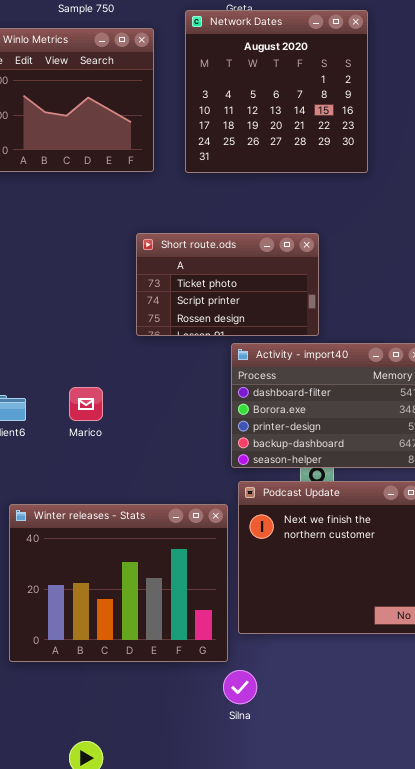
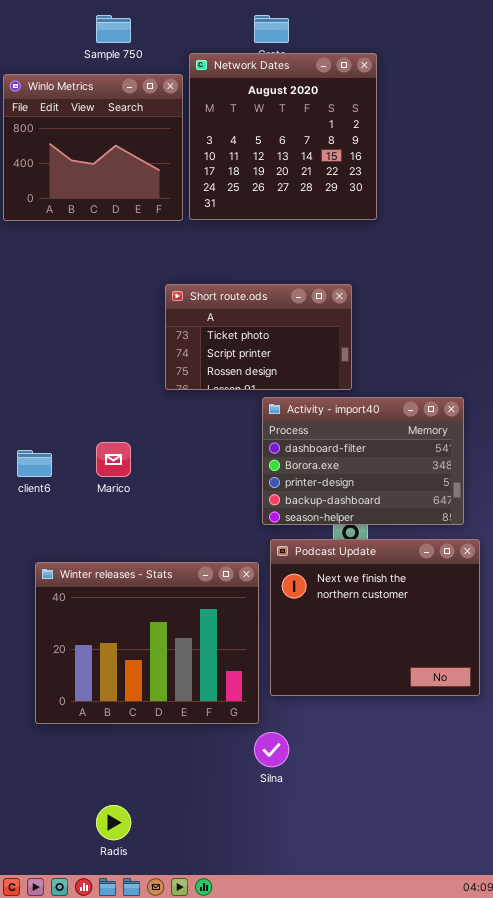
Network Dates: [185,10,368,173] -> [189,53,377,220], moved

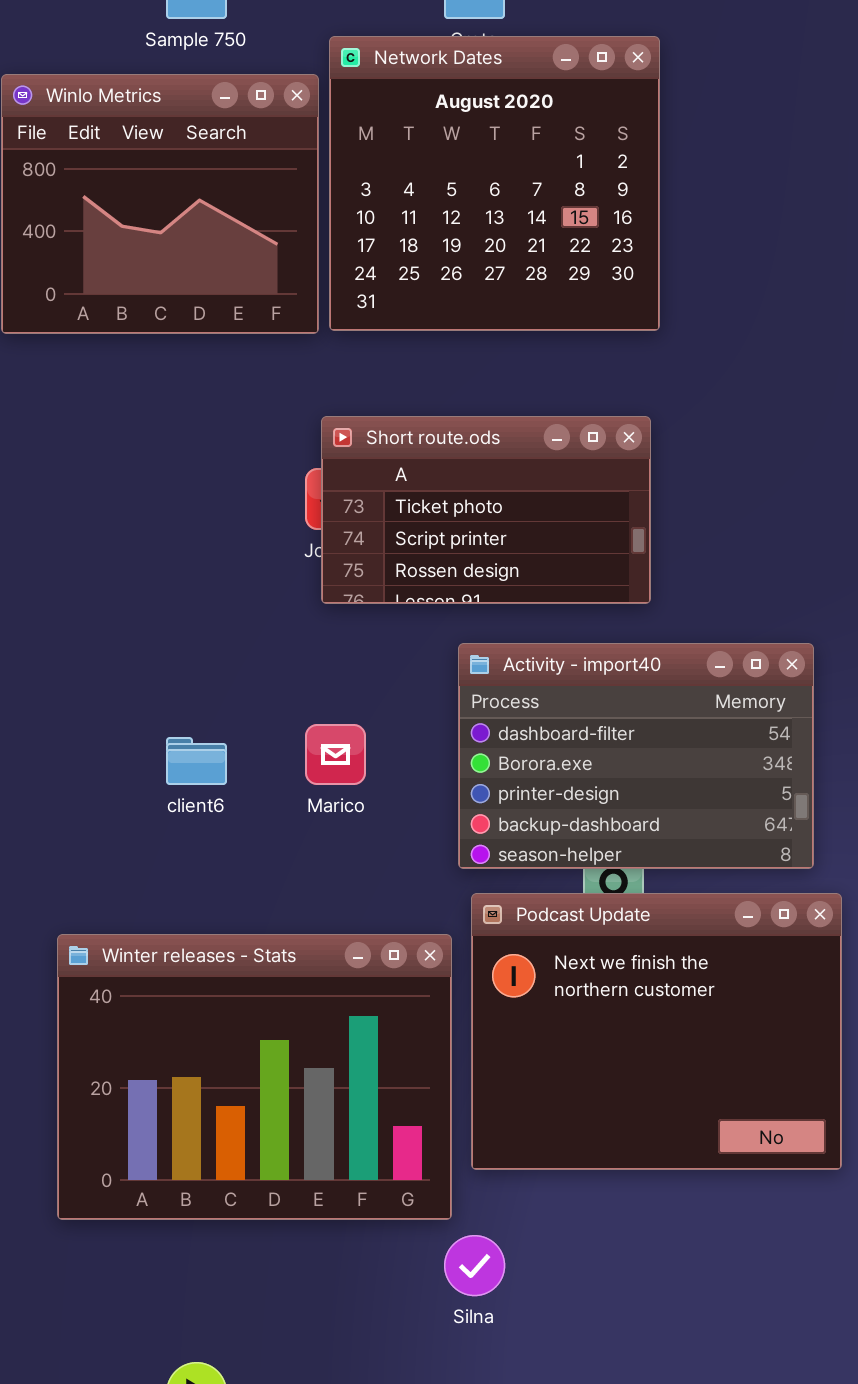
Short route.ods: [165,284,352,390] -> [321,416,651,604], moved
Marico: [96,442,131,477] -> [305,724,366,785], moved
client6: [17,450,52,477] -> [166,737,227,785], moved

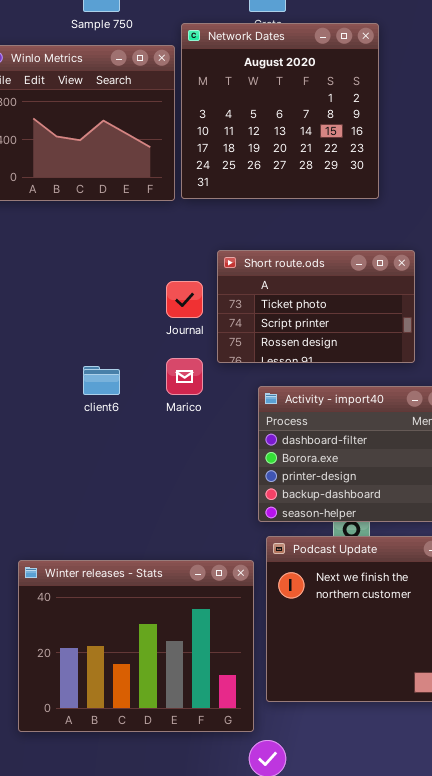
Short route.ods: [321,416,651,604] -> [217,250,415,363], moved
Marico: [305,724,366,785] -> [166,358,203,395], moved
client6: [166,737,227,785] -> [83,366,120,395], moved

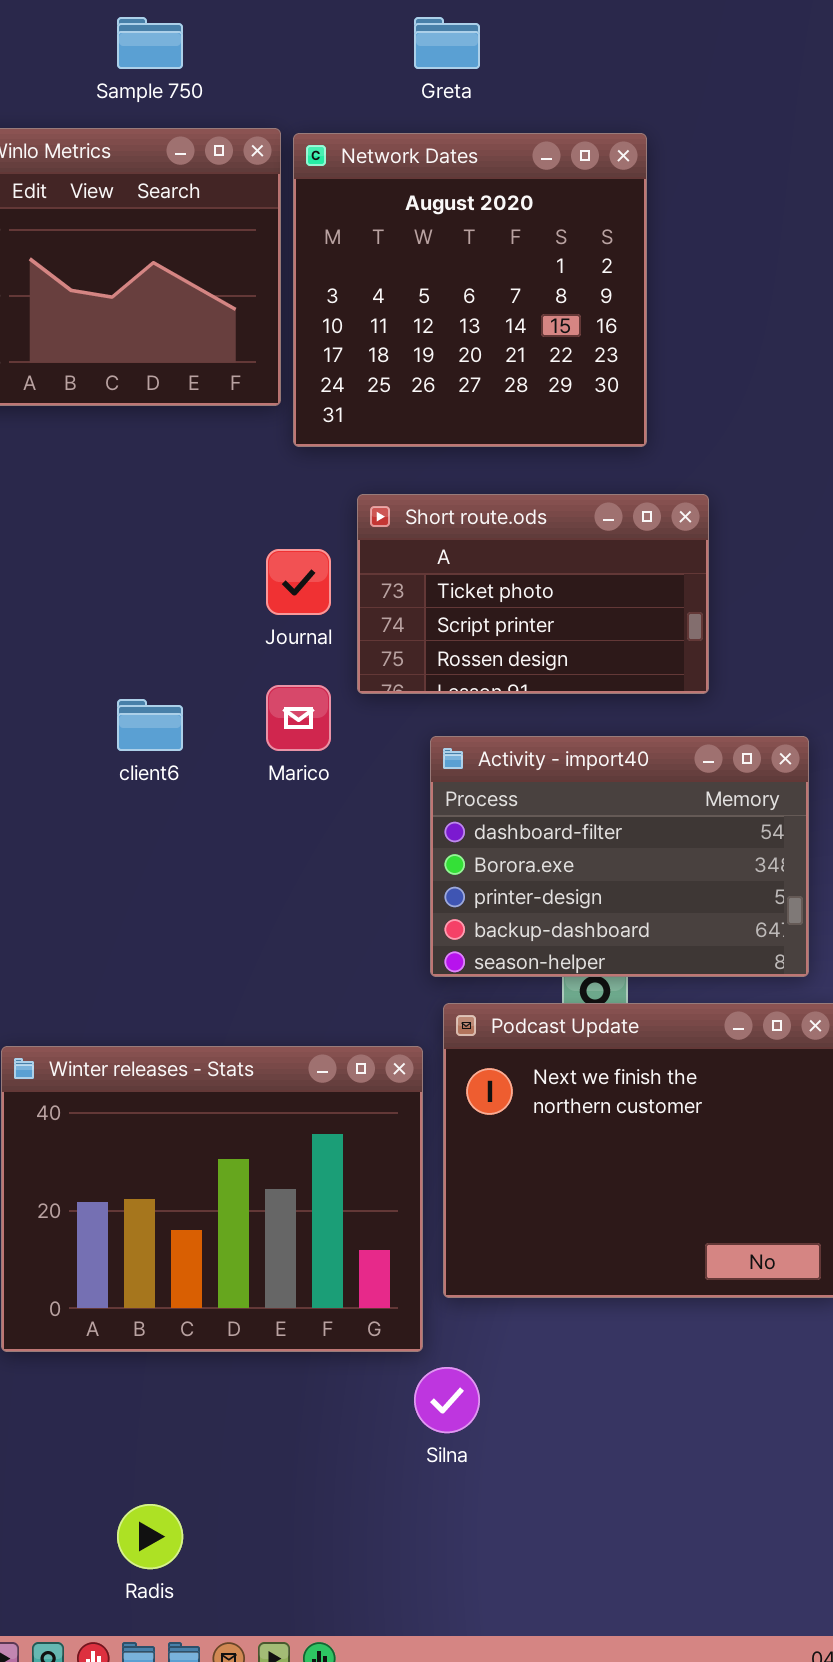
Network Dates: [181,23,379,199] -> [293,133,647,447], moved

